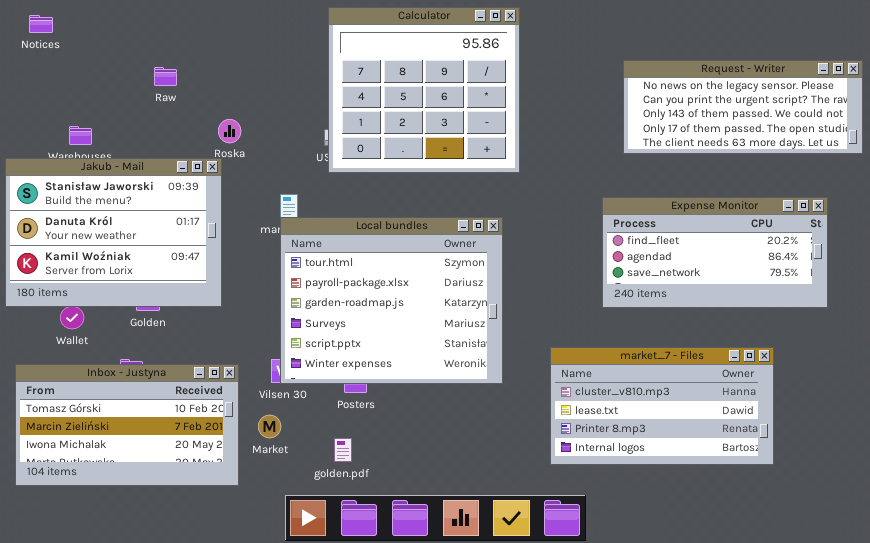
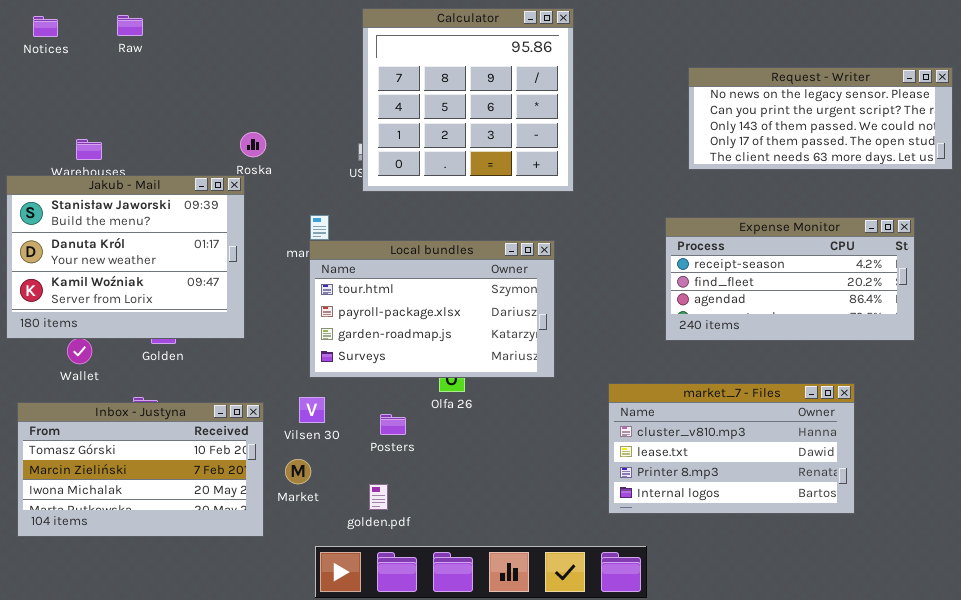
Raw: [154,67,177,86] -> [117,15,143,36], moved
Expense Monitor: [602,197,828,308] -> [665,217,915,341], scrolled up 1 row
Local bundles: [280,217,503,384] -> [309,240,555,378], resized

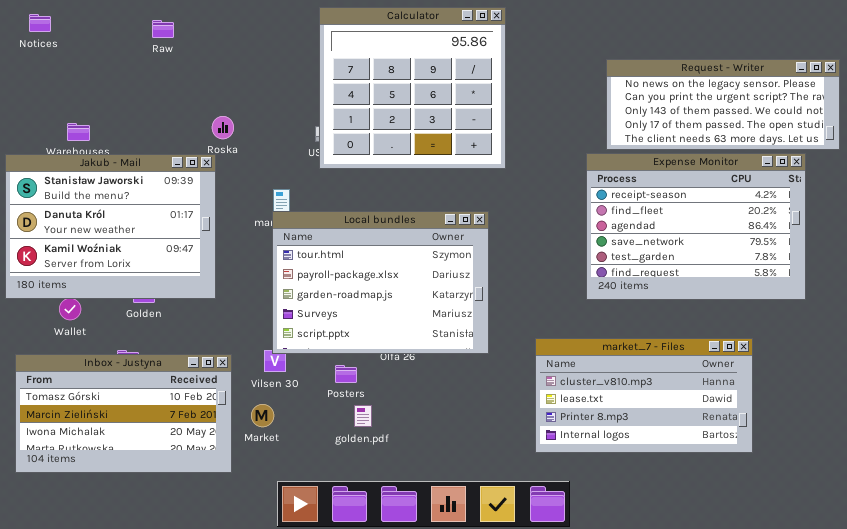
Raw: [117,15,143,36] -> [152,20,174,38], moved
Expense Monitor: [665,217,915,341] -> [586,153,806,300], resized
Local bundles: [309,240,555,378] -> [272,211,489,354], resized
golden.pdf: [369,484,388,510] -> [354,405,372,427], moved

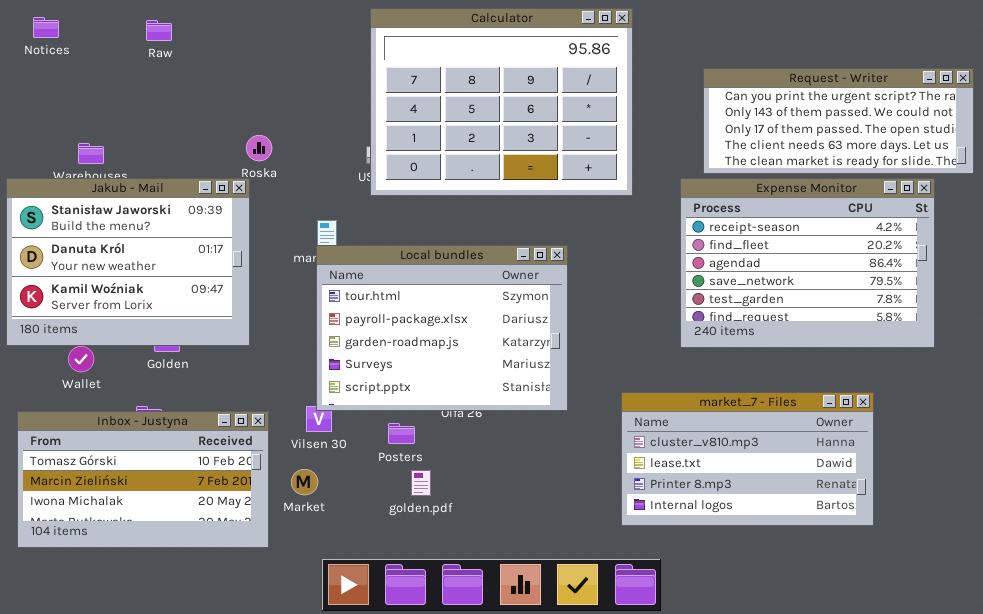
Calculator: [319,7,506,169] -> [370,8,633,196], resized
Raw: [152,20,174,38] -> [146,20,172,41], moved
Request - Writer: [606,59,840,150] -> [703,68,974,174], scrolled down 1 row

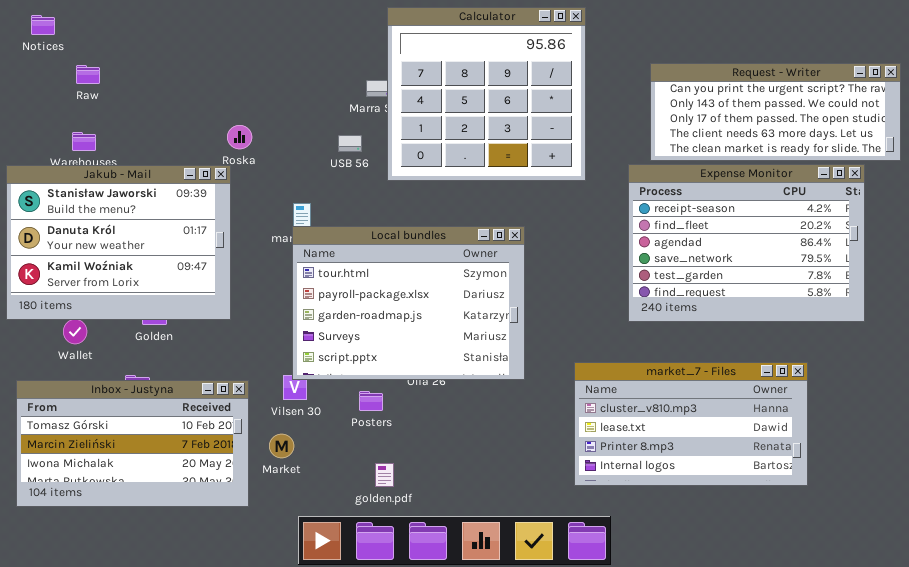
Calculator: [370,8,633,196] -> [387,7,586,181], resized
Raw: [146,20,172,41] -> [76,65,100,84], moved
golden.pdf: [411,470,431,496] -> [375,463,394,487], moved

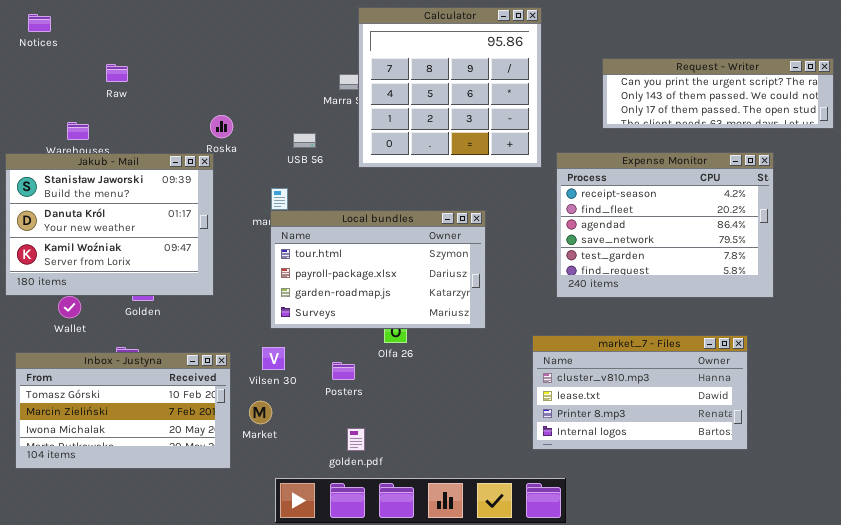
Request - Writer: [650,63,901,161] -> [602,58,834,129], resized
Raw: [76,65,100,84] -> [106,64,128,82], moved
USB 56: [338,135,362,152] -> [293,133,316,148], moved
Expense Monitor: [628,164,865,322] -> [556,152,774,298], moved
Local bundles: [292,226,525,380] -> [270,210,486,329], resized

